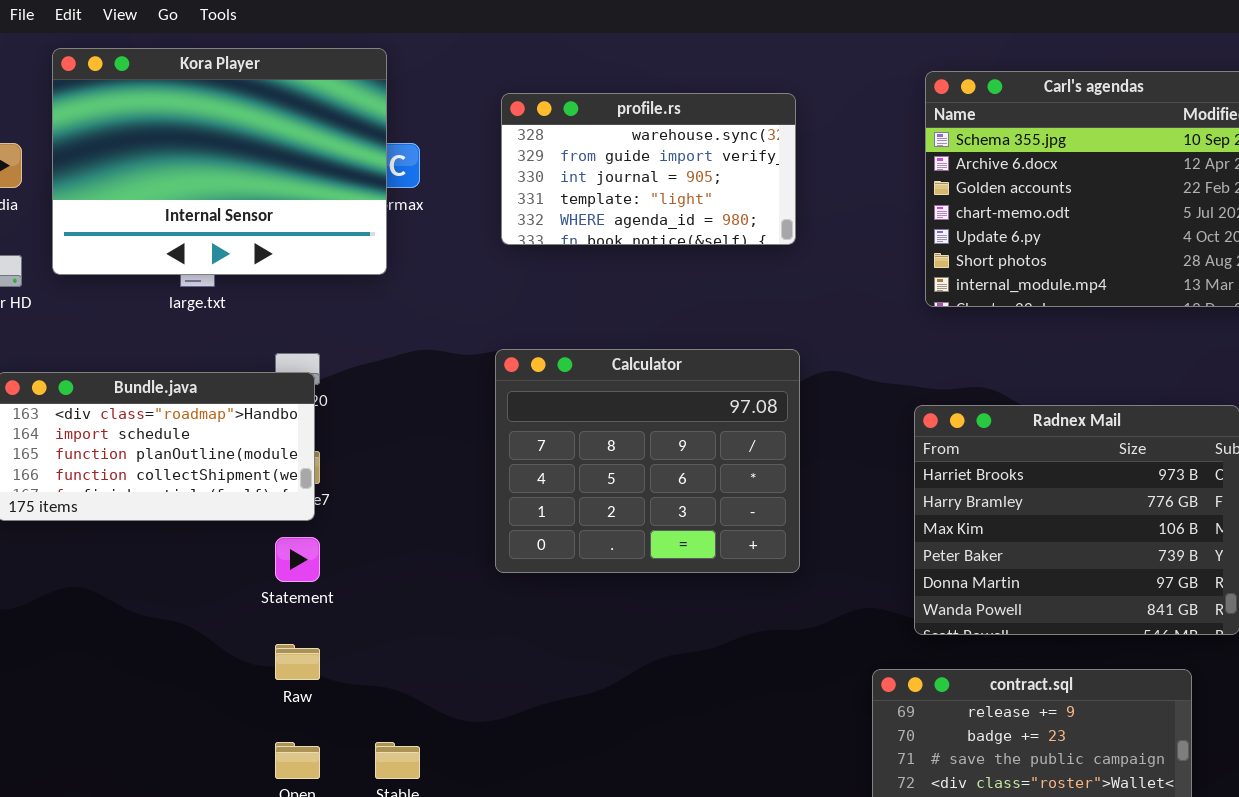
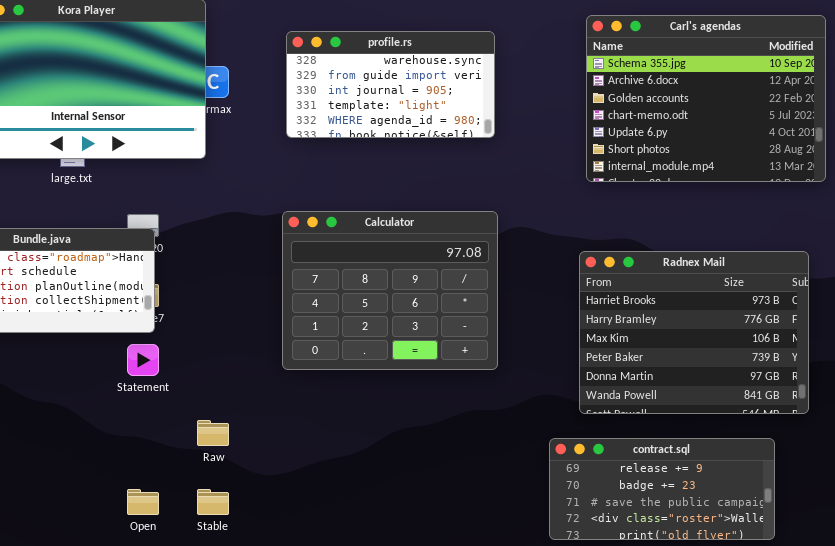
Raw: [275,644,320,680] -> [197,420,229,446], moved

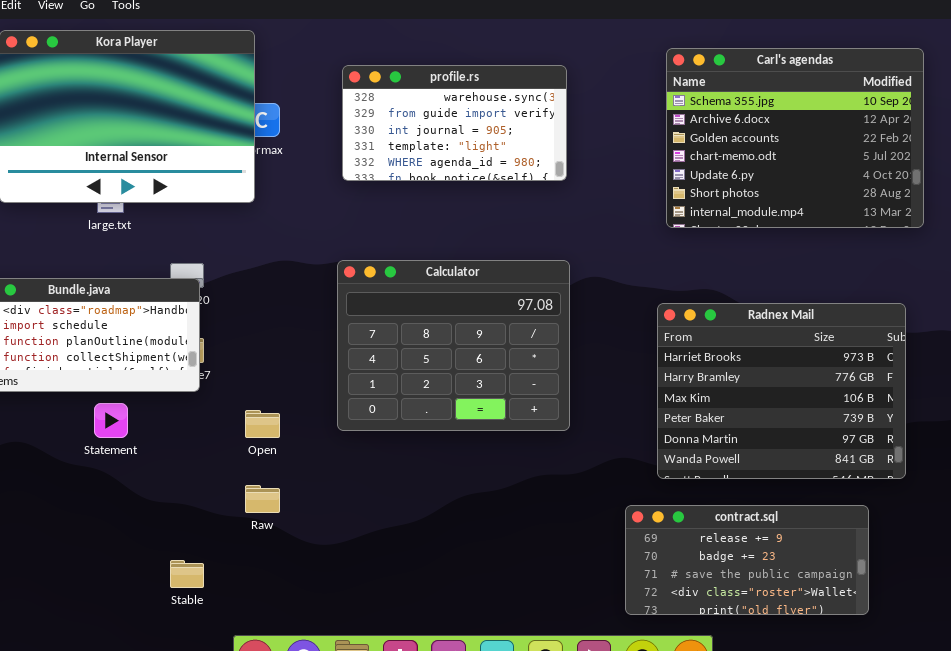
Statement: [127,344,159,376] -> [94,403,128,438], moved
Open: [127,489,159,515] -> [245,410,280,438], moved
Stable: [197,489,229,515] -> [170,560,204,588], moved

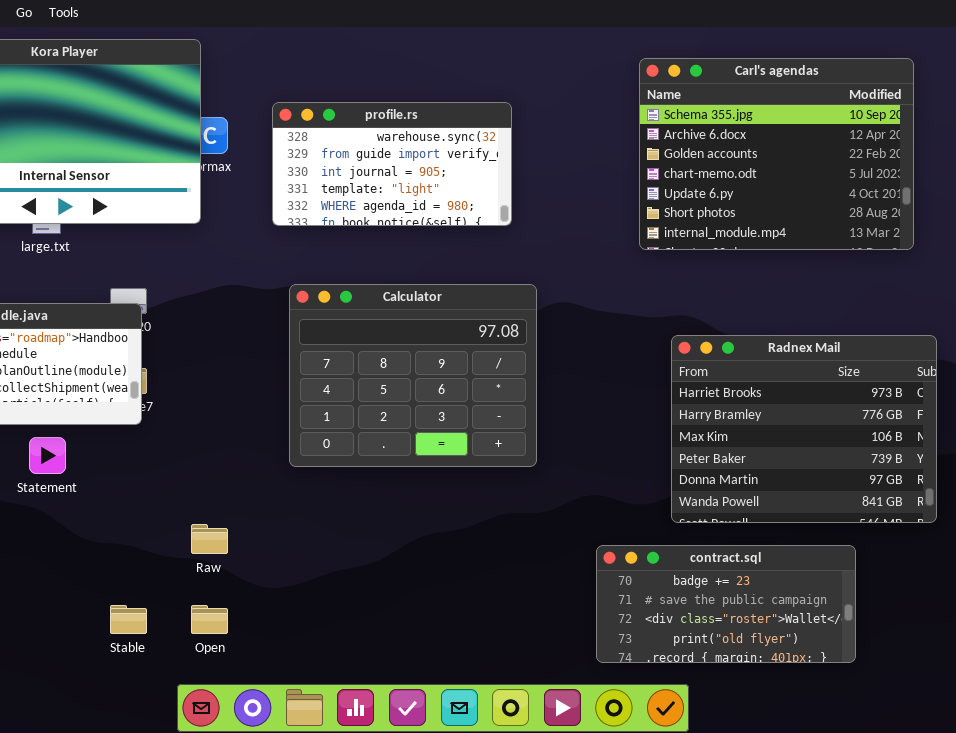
profile.rs: [342,65,567,181] -> [272,102,512,226], moved
Radnex Mail: [657,303,906,479] -> [671,335,937,523], moved
Open: [245,410,280,438] -> [191,605,228,634], moved
contract.sql: [625,505,869,615] -> [596,545,856,663], scrolled down 1 row

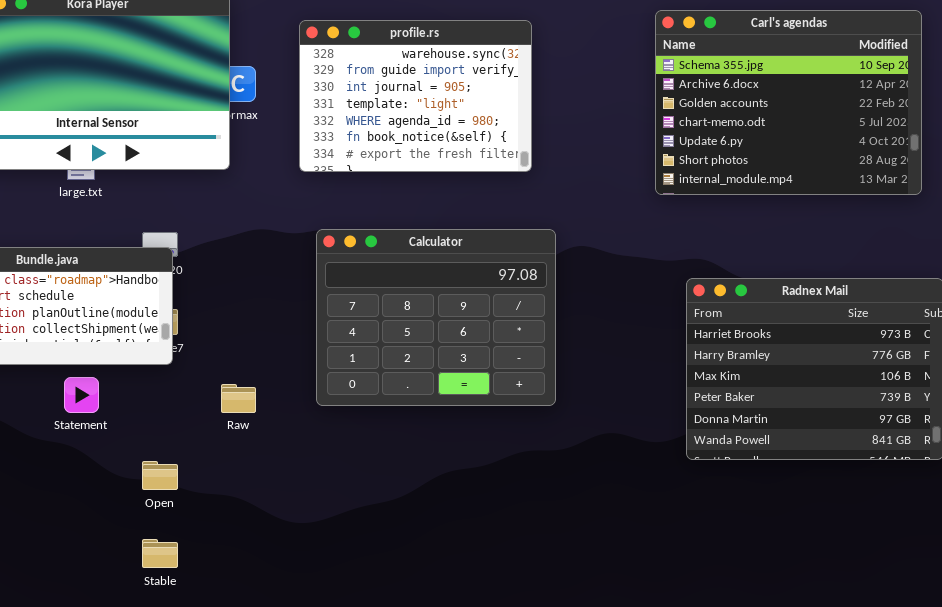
profile.rs: [272,102,512,226] -> [299,20,532,172], resized
Raw: [191,524,228,554] -> [221,384,256,413], moved
contract.sql: [596,545,856,663] -> none, closed
Open: [191,605,228,634] -> [142,461,178,490], moved

